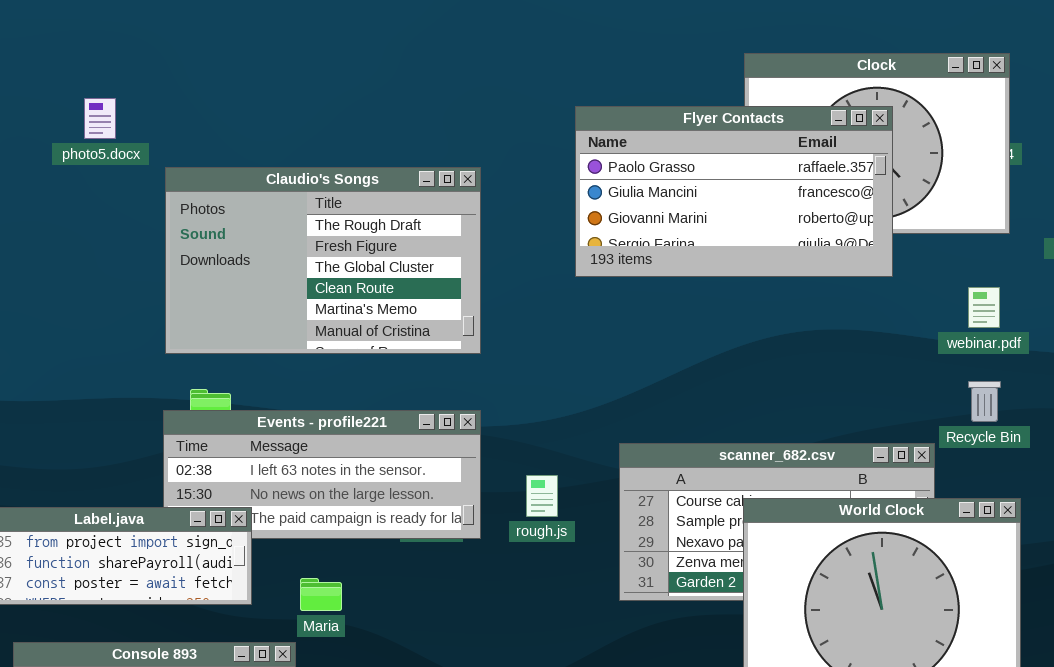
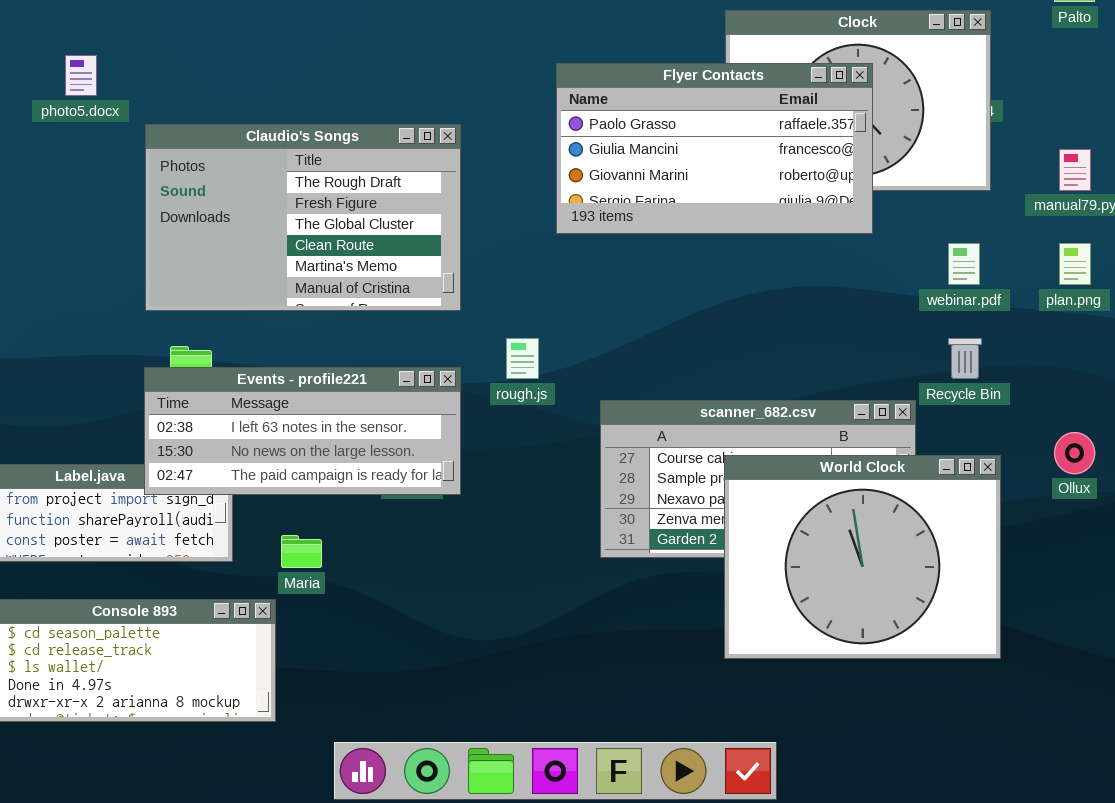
Events - profile221: [163,410,481,539] -> [144,367,461,495], raised
rough.js: [526,475,558,517] -> [506,338,539,379], moved

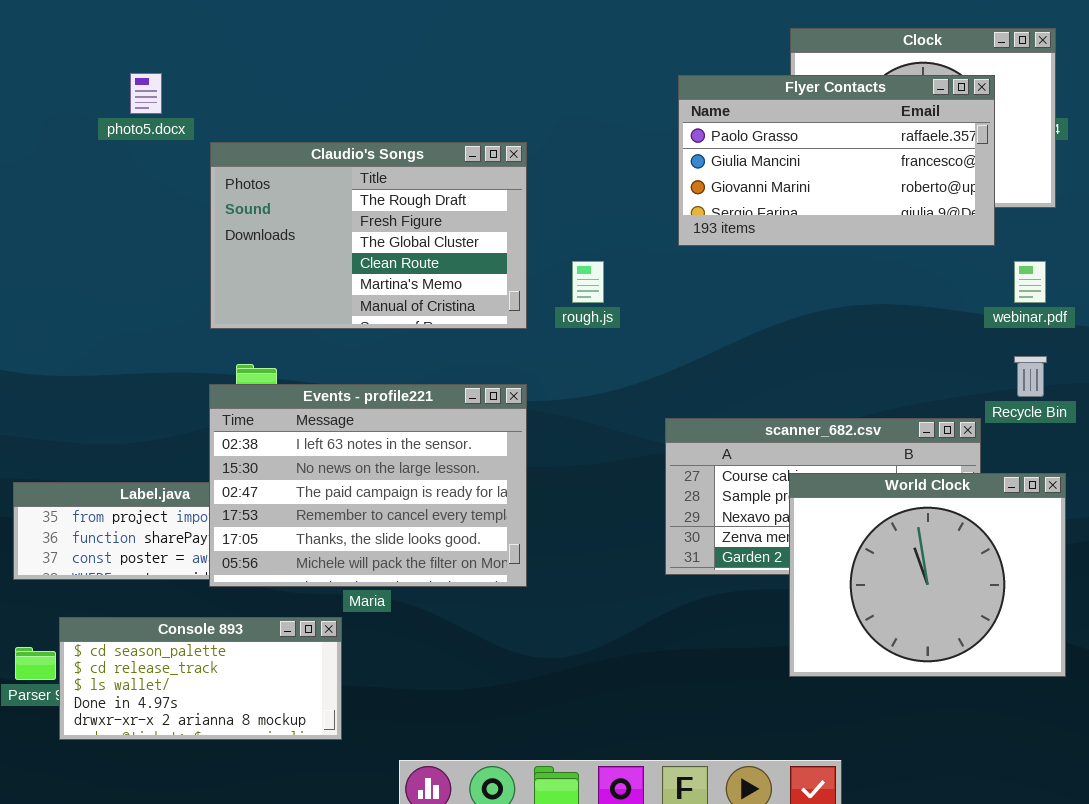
Flyer Contacts: [556,63,873,234] -> [678,75,995,246], moved
rough.js: [506,338,539,379] -> [572,261,604,303], moved
Events - profile221: [144,367,461,495] -> [209,384,527,587], resized

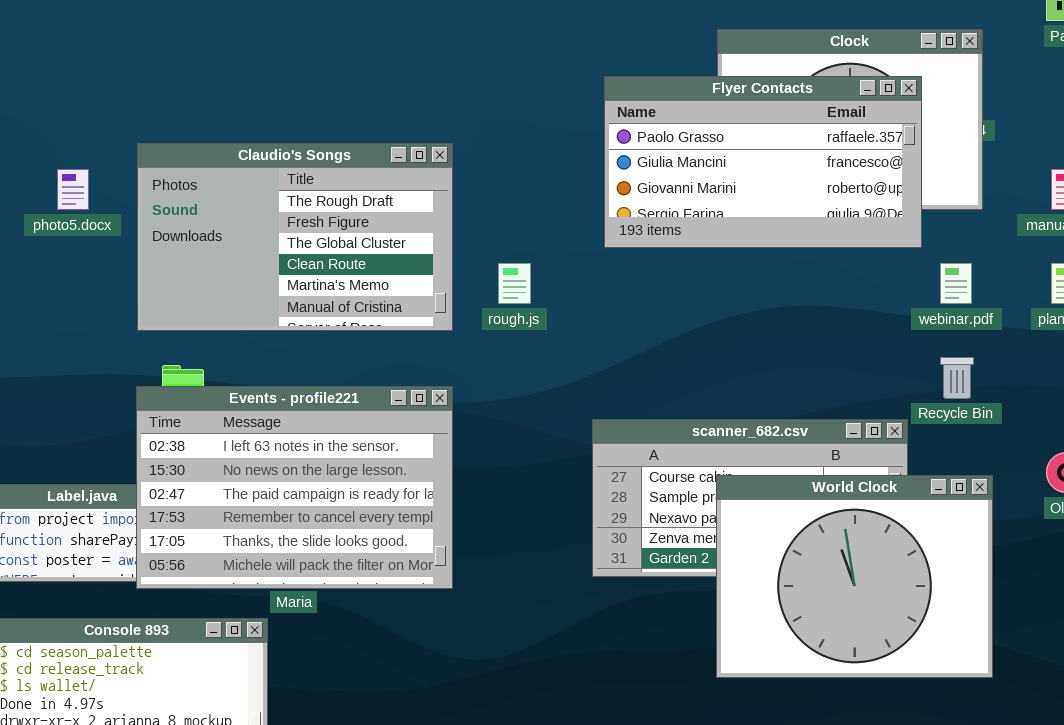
photo5.docx: [130,73,162,114] -> [57,169,89,210], moved

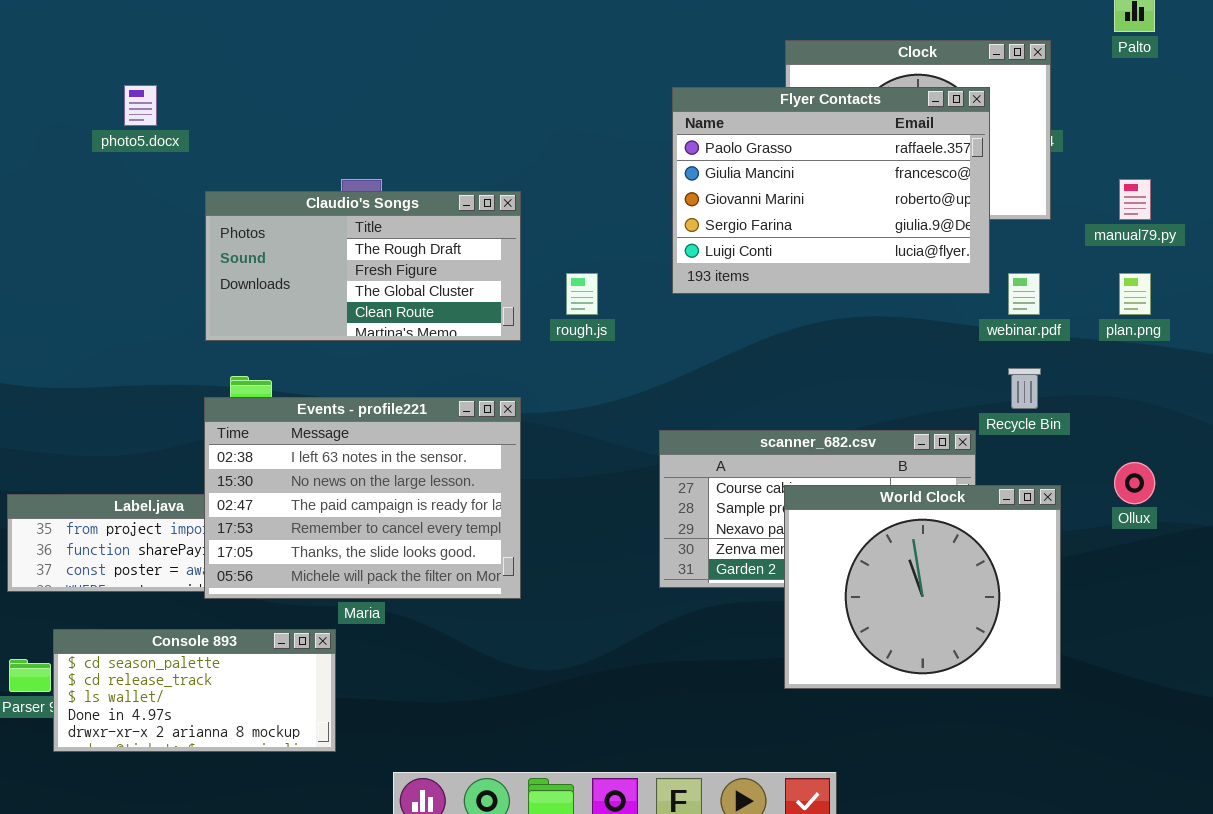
Flyer Contacts: [604,76,922,248] -> [672,87,990,294], resized
Claudio's Songs: [137,143,453,331] -> [205,191,521,341], resized
photo5.docx: [57,169,89,210] -> [124,85,157,126], moved

